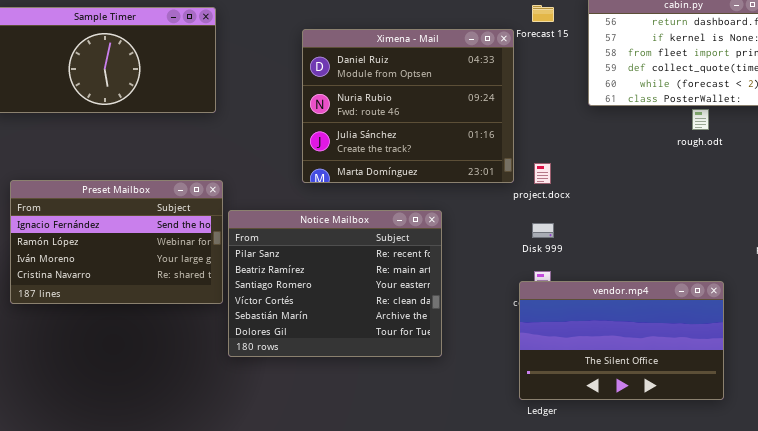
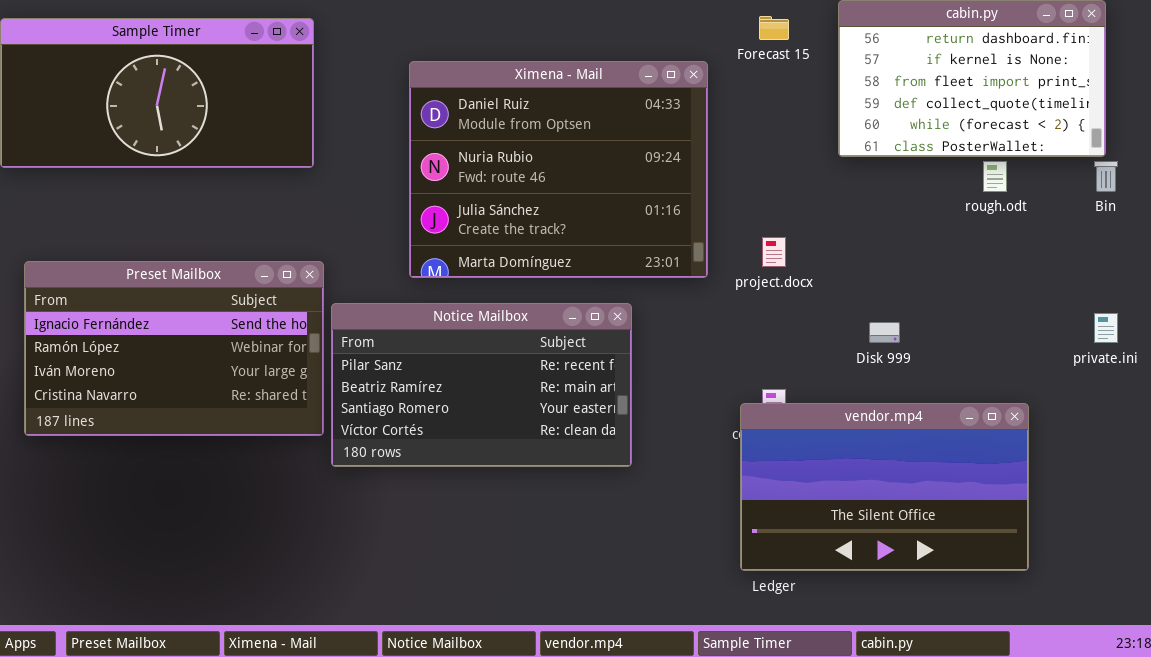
Ximena - Mail: [302,29,514,183] -> [409,61,708,278], moved
Notice Mailbox: [228,210,442,357] -> [331,303,632,467], resized
Disk 999: [532,223,554,238] -> [869,322,900,343], moved

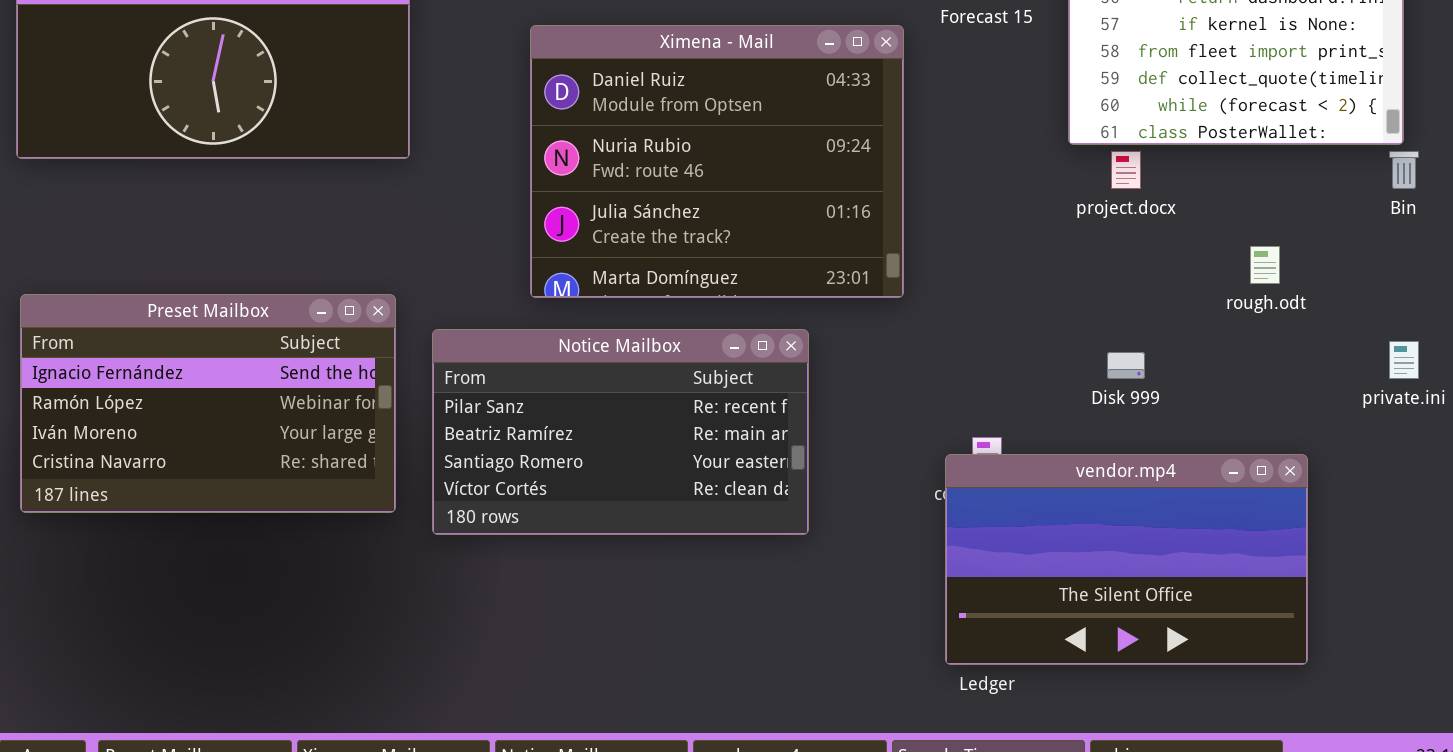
rough.odt: [983,161,1007,192] -> [1250,246,1280,284], moved
project.docx: [762,237,786,267] -> [1111,151,1141,189], moved
Preset Mailbox: [24,261,324,436] -> [20,294,396,513], moved

